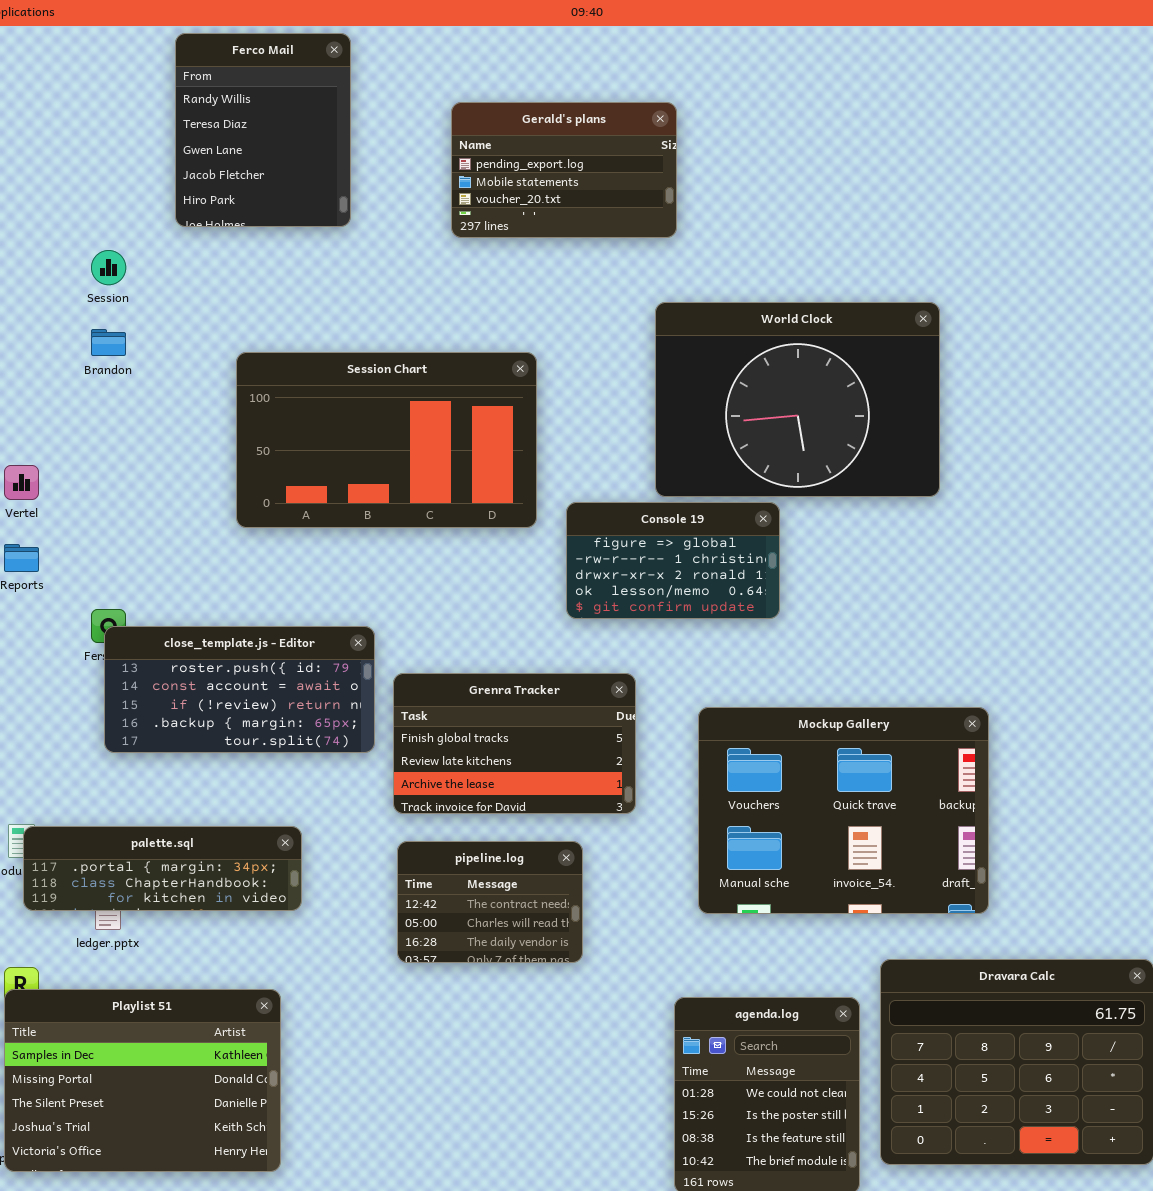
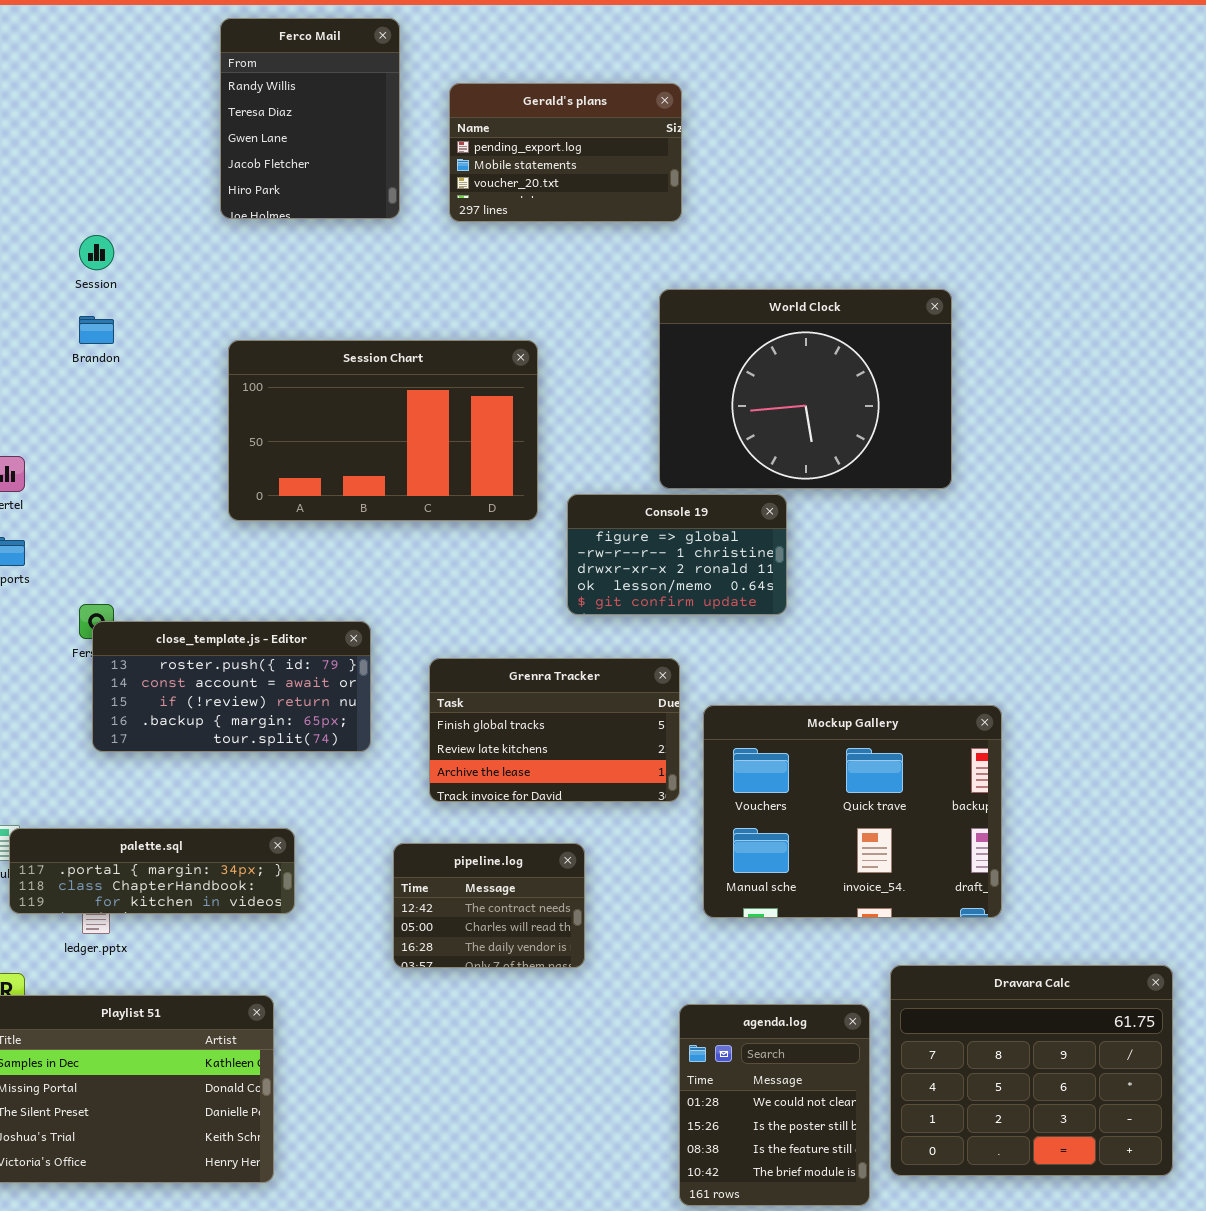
Ferco Mail: [175,33,351,227] -> [220,18,400,219], moved
Grenra Tracker: [393,673,636,814] -> [429,658,680,802], moved

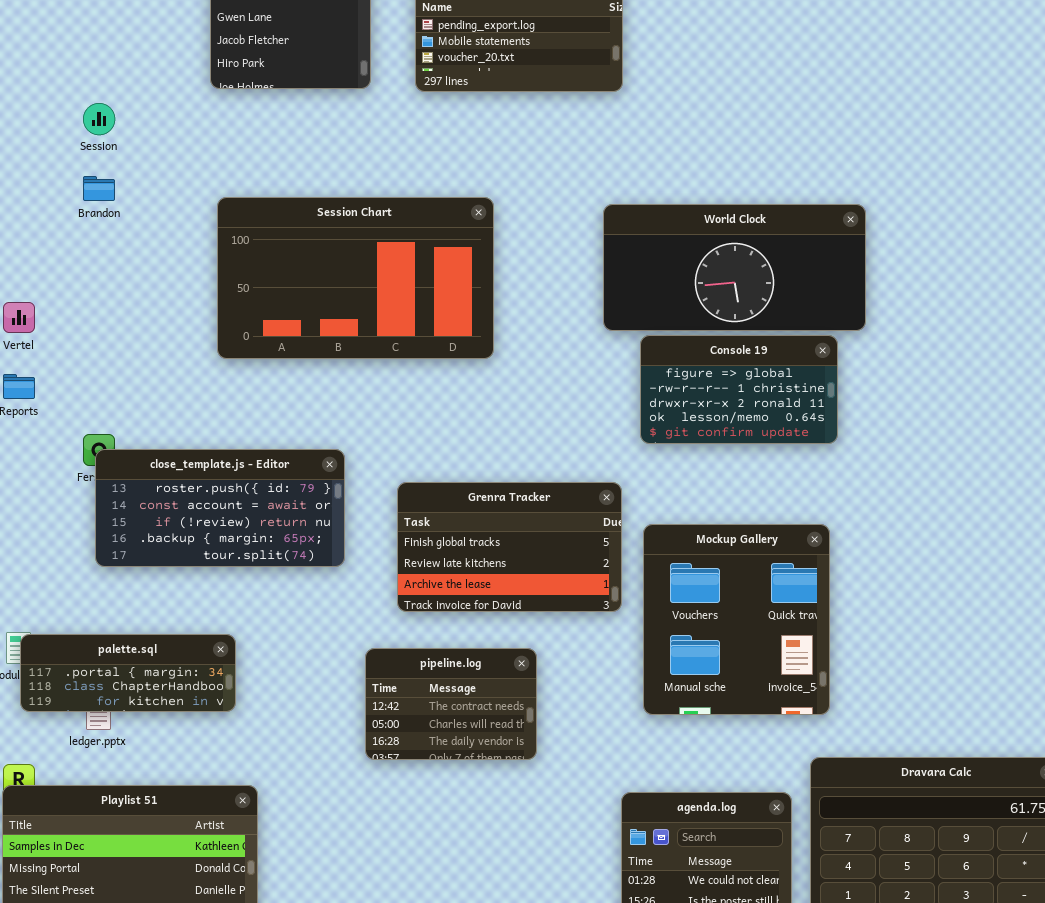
World Clock: [659,289,952,489] -> [603,204,866,331], resized
Console 19: [567,494,787,615] -> [640,335,838,444], moved
Mockup Gallery: [703,705,1002,918] -> [643,524,830,715], resized
palette.sql: [9,828,295,914] -> [20,634,236,712], resized

